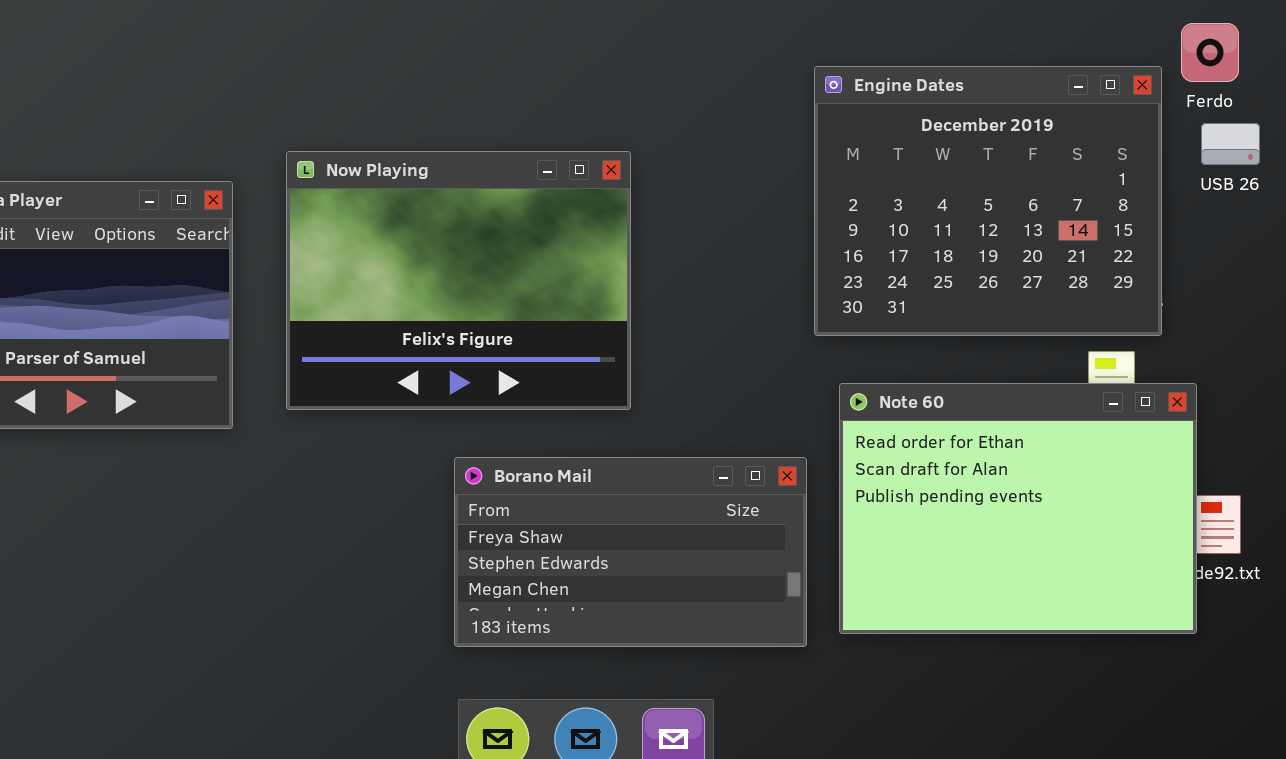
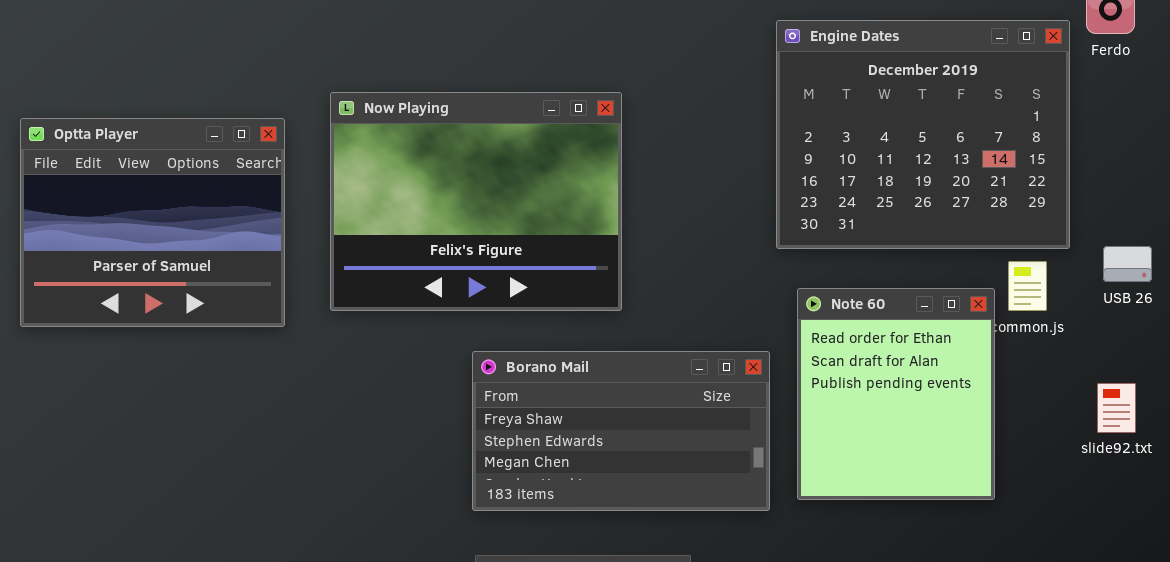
USB 26: [1201,123,1260,165] -> [1103,246,1152,282], moved
Note 60: [839,383,1197,634] -> [797,288,995,500], resized

